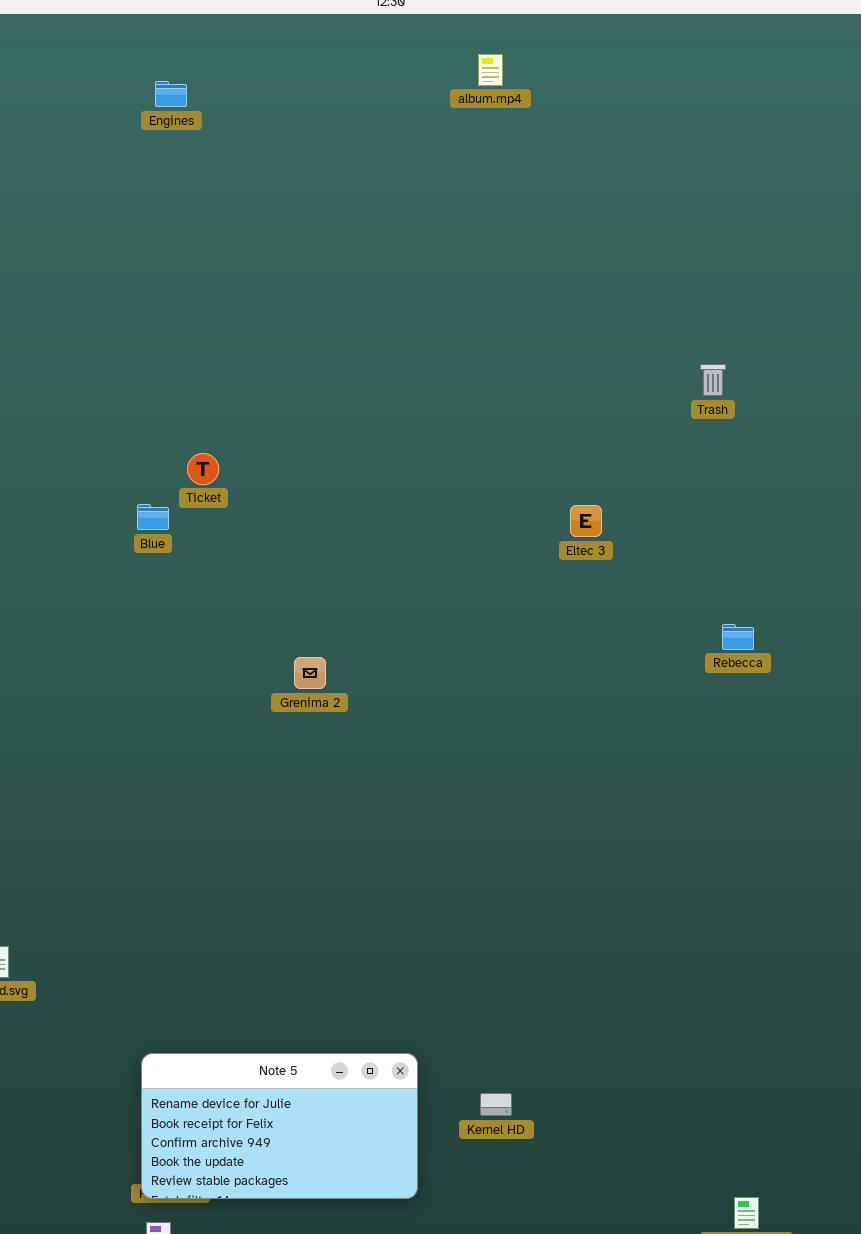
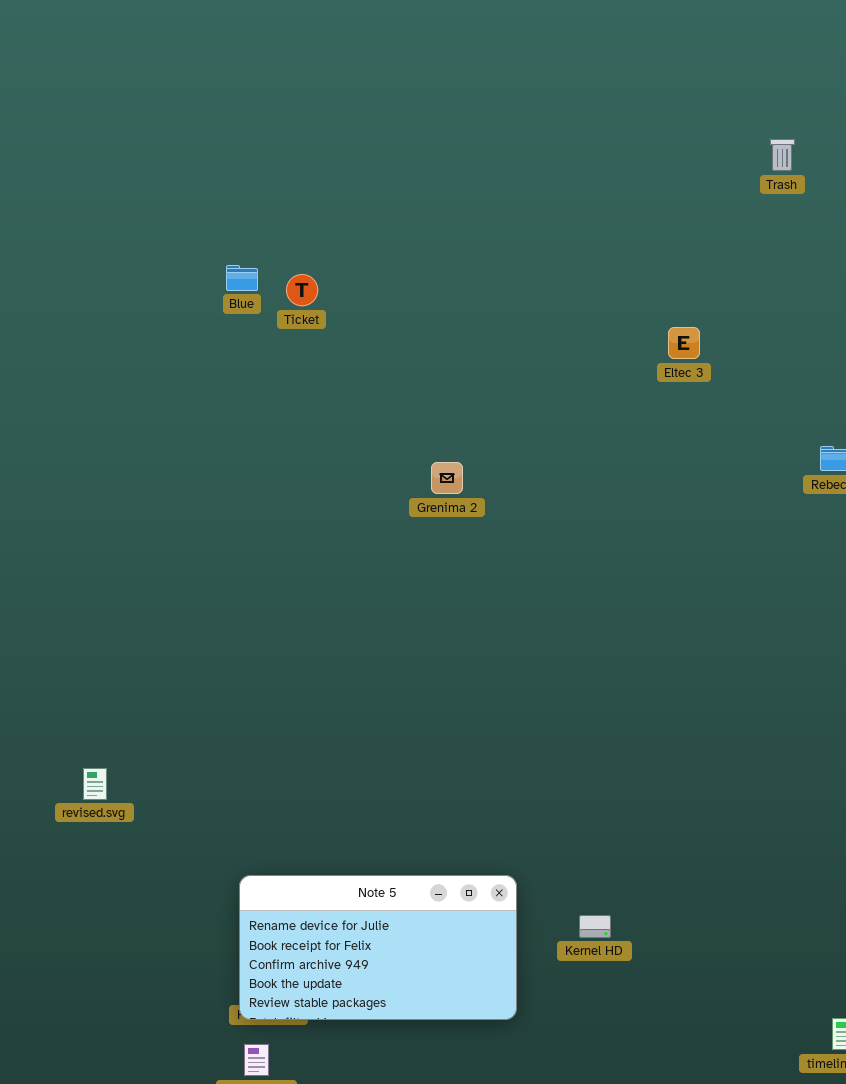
Trash: [700,364,726,396] -> [770,139,795,171], moved
Blue: [137,504,169,530] -> [226,265,258,291], moved
Grenima 2: [294,657,326,689] -> [431,462,463,494], moved

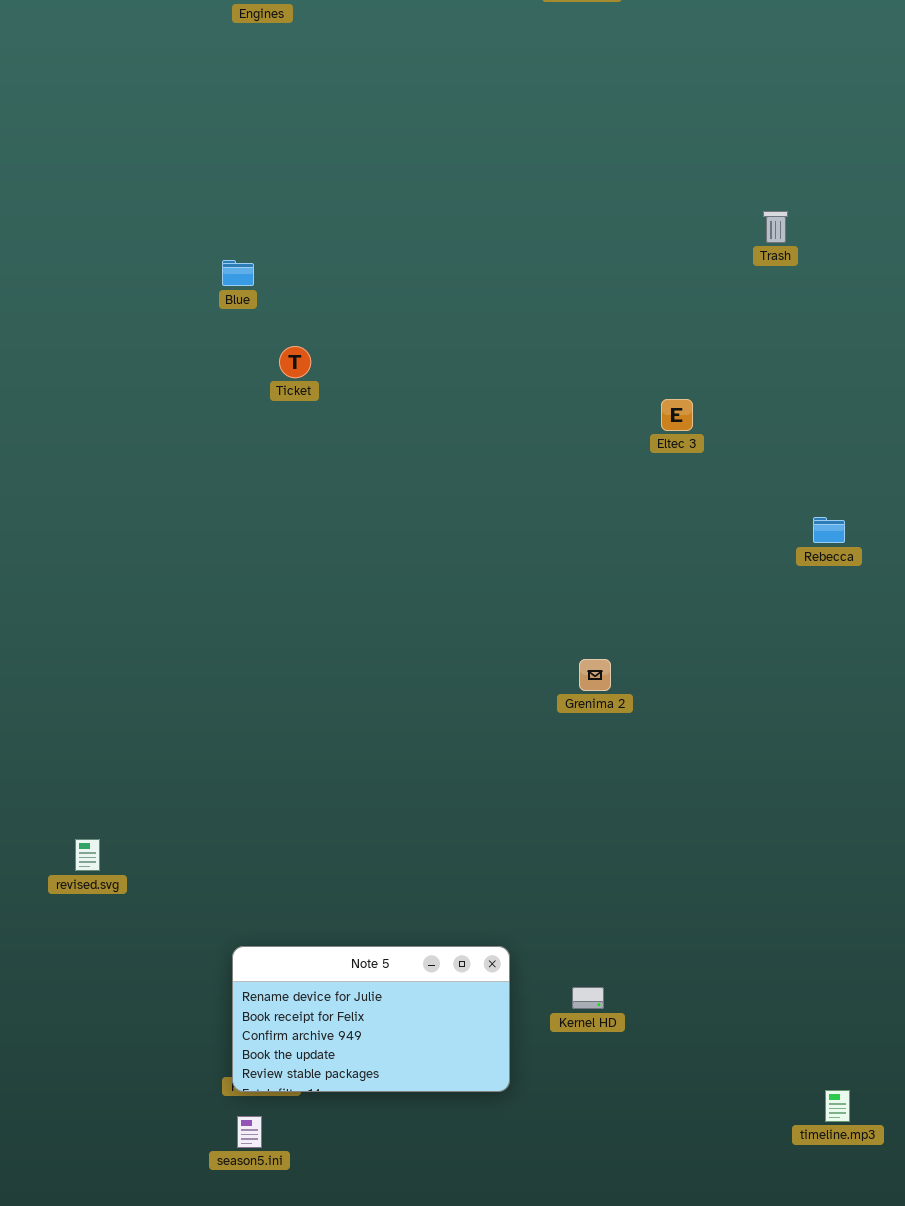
Blue: [226,265,258,291] -> [222,260,254,286], moved
Grenima 2: [431,462,463,494] -> [579,659,611,691], moved

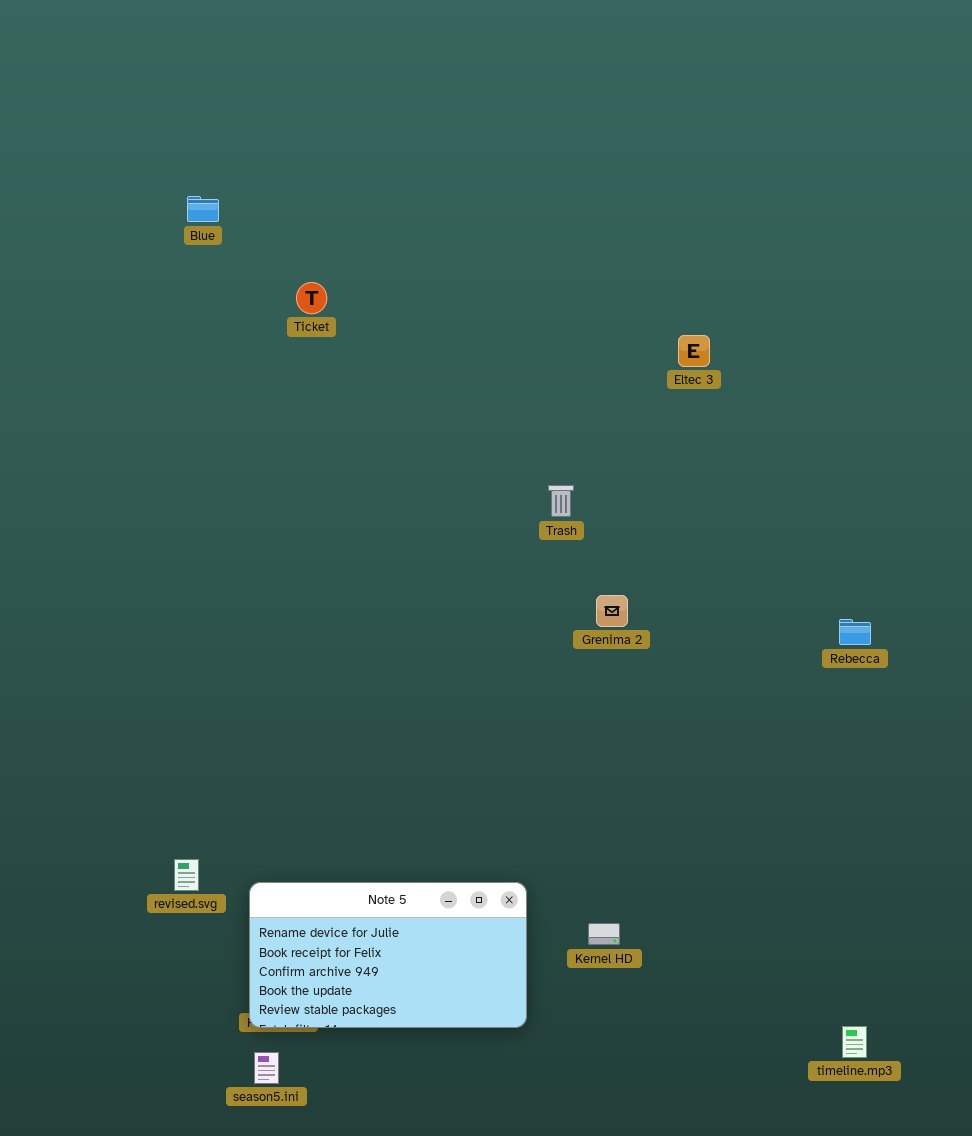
Trash: [763,211,788,243] -> [548,485,574,517], moved
Blue: [222,260,254,286] -> [187,196,219,222], moved
Rebecca: [813,517,845,543] -> [839,619,871,645], moved
revised.svg: [75,839,100,871] -> [174,859,199,891], moved

